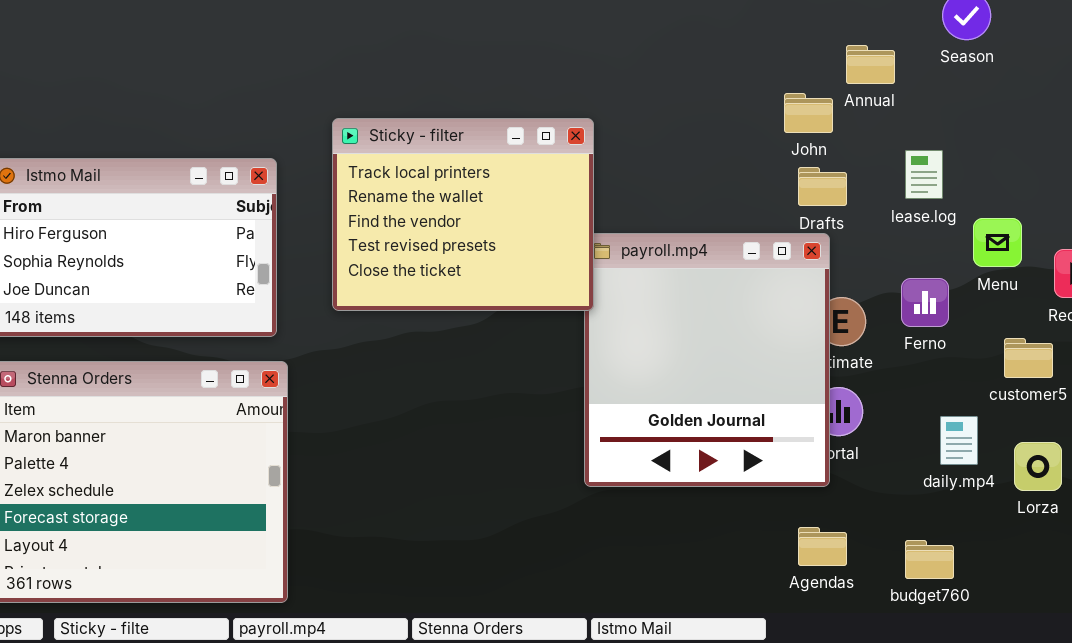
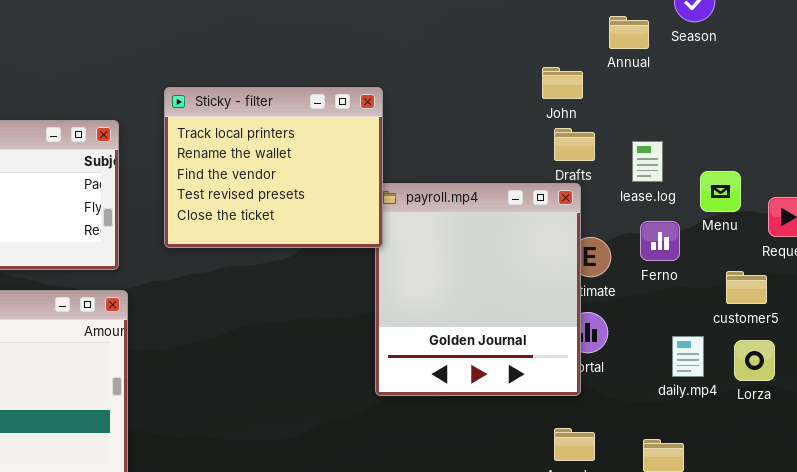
Annual: [846,45,895,84] -> [609,16,649,49], moved
lease.log: [905,150,943,199] -> [632,141,663,182], moved
Lorza: [1014,442,1062,491] -> [734,340,775,381], moved

